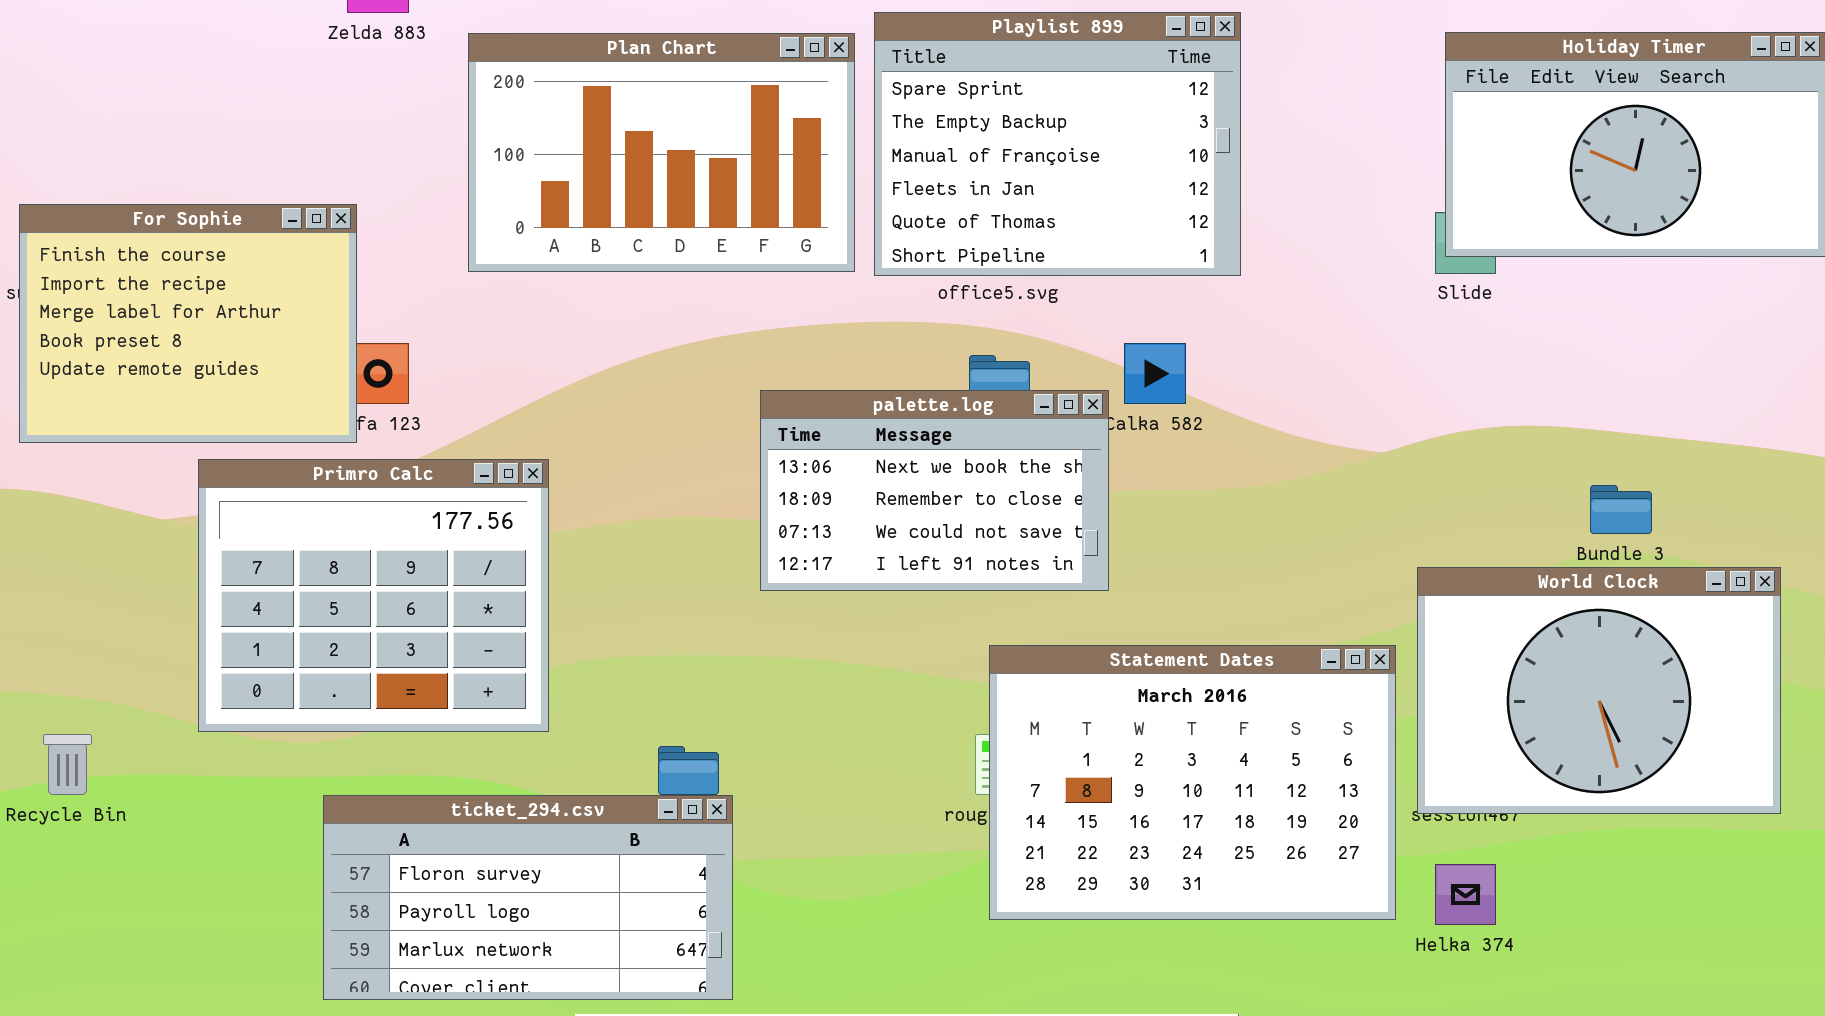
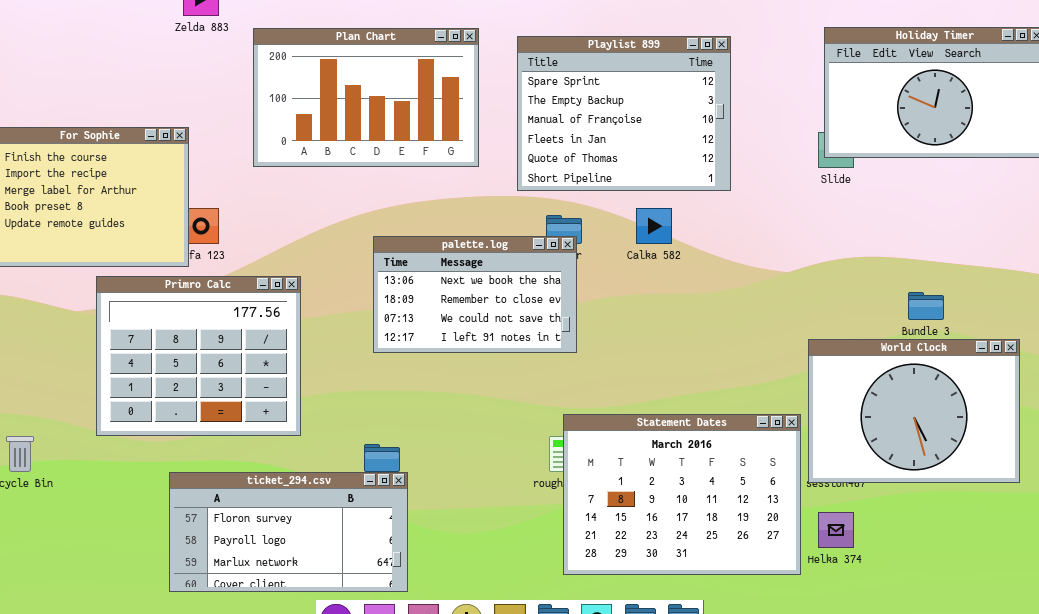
Playlist 899: [874,12,1241,276] -> [517,36,731,191], moved
palette.log: [760,390,1109,591] -> [373,236,577,353], moved
Statement Dates: [989,645,1396,920] -> [563,414,801,575], moved

